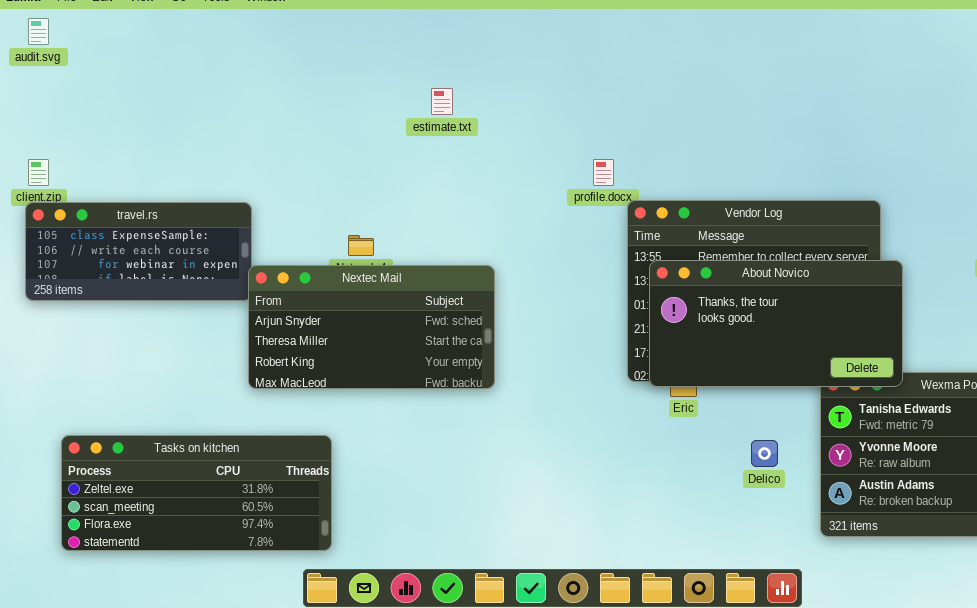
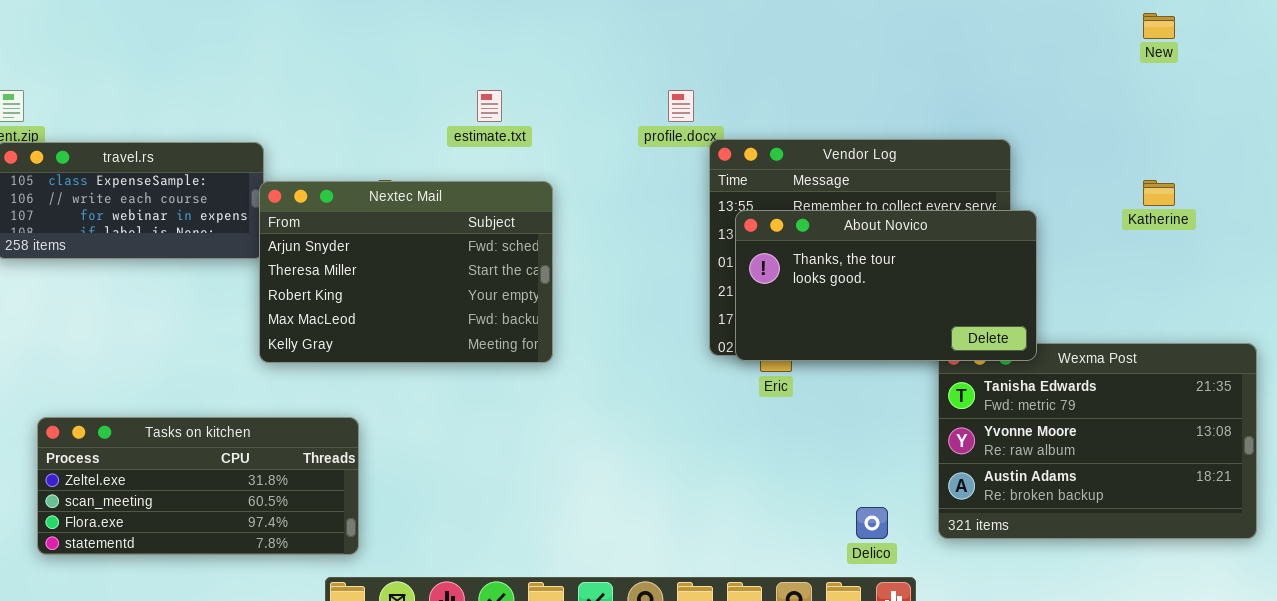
estimate.txt: [431,88,453,115] -> [477,90,502,122], moved
Nextec Mail: [248,265,495,389] -> [259,181,553,363], resized
Delico: [751,440,778,467] -> [856,507,888,539], moved

